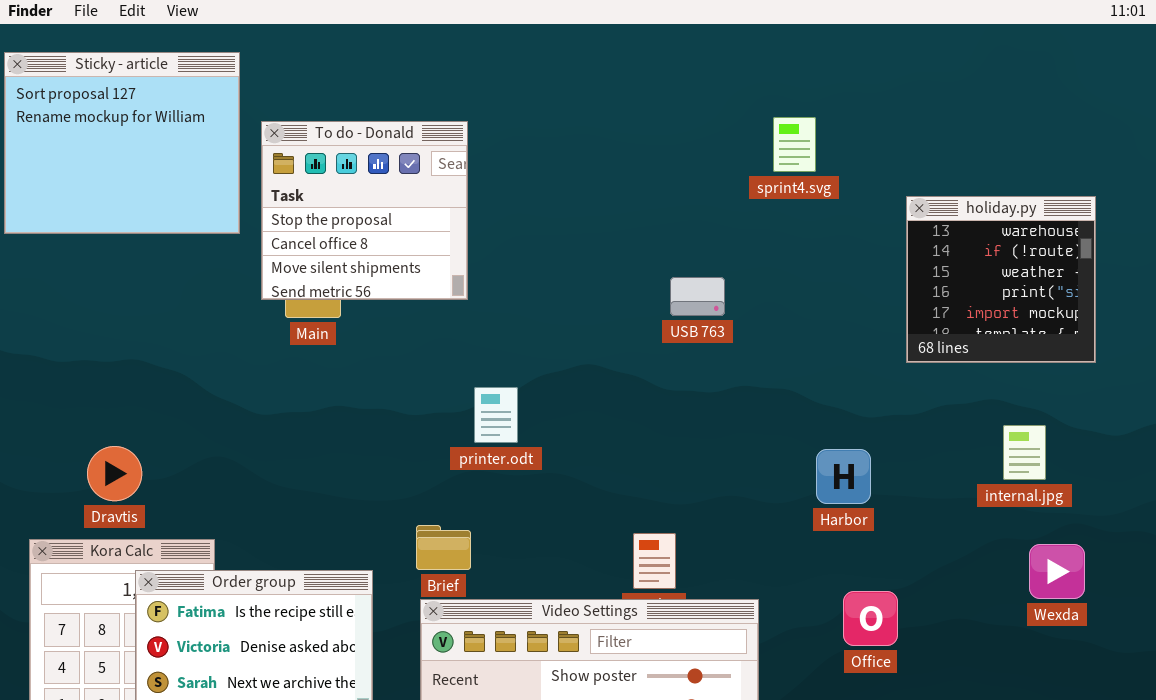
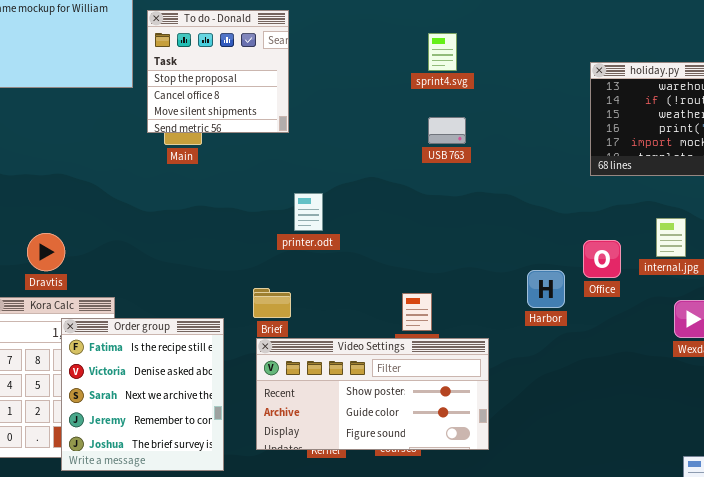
sprint4.svg: [773,117,816,172] -> [428,33,457,71], moved
Harbor: [816,449,871,504] -> [527,270,565,308], moved
Office: [843,591,898,646] -> [583,240,621,278], moved

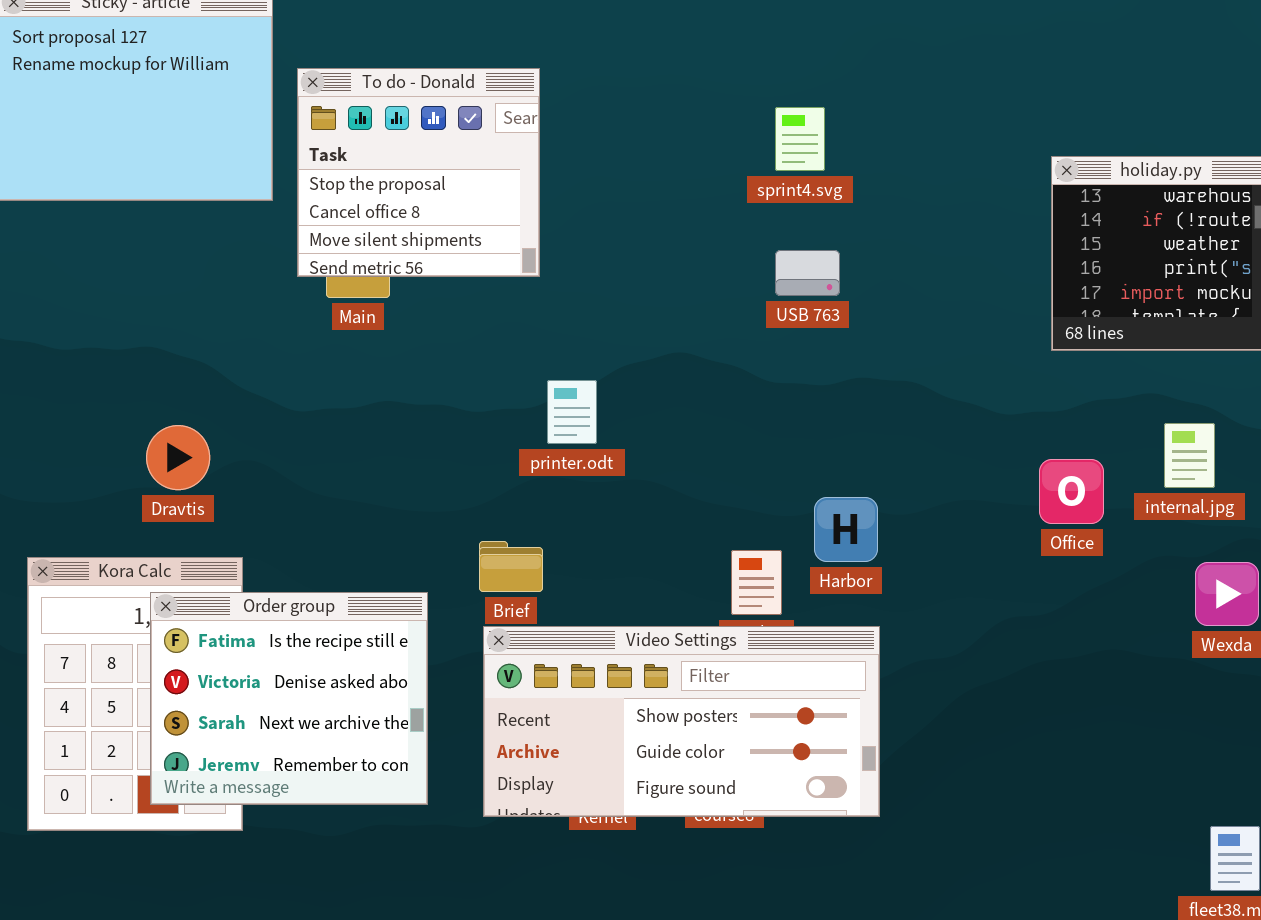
Dravtis: [27,233,65,271] -> [146,425,210,490], moved
Harbor: [527,270,565,308] -> [814,497,878,562], moved
Order group: [61,318,224,471] -> [150,592,428,805], resized

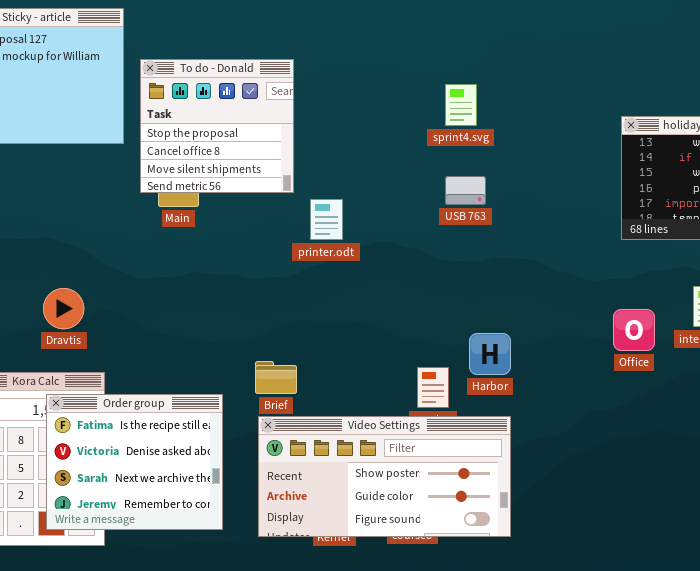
printer.odt: [547,380,597,444] -> [310,199,343,240], moved

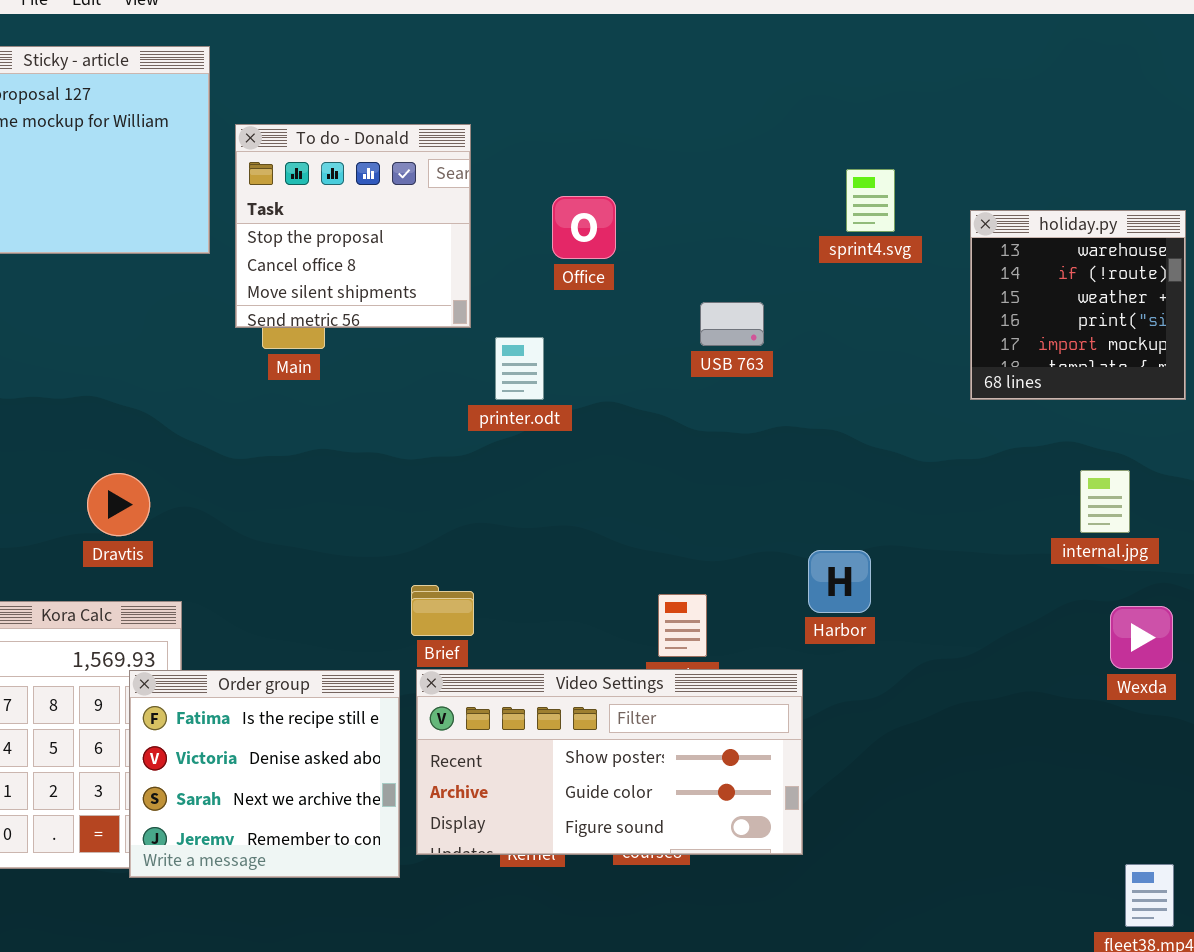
sprint4.svg: [445,84,477,126] -> [846,169,895,232], moved
Office: [613,309,655,351] -> [552,196,616,259], moved
Harbor: [469,333,511,375] -> [808,550,871,613], moved
Order group: [46,394,223,530] -> [129,670,400,878], moved

